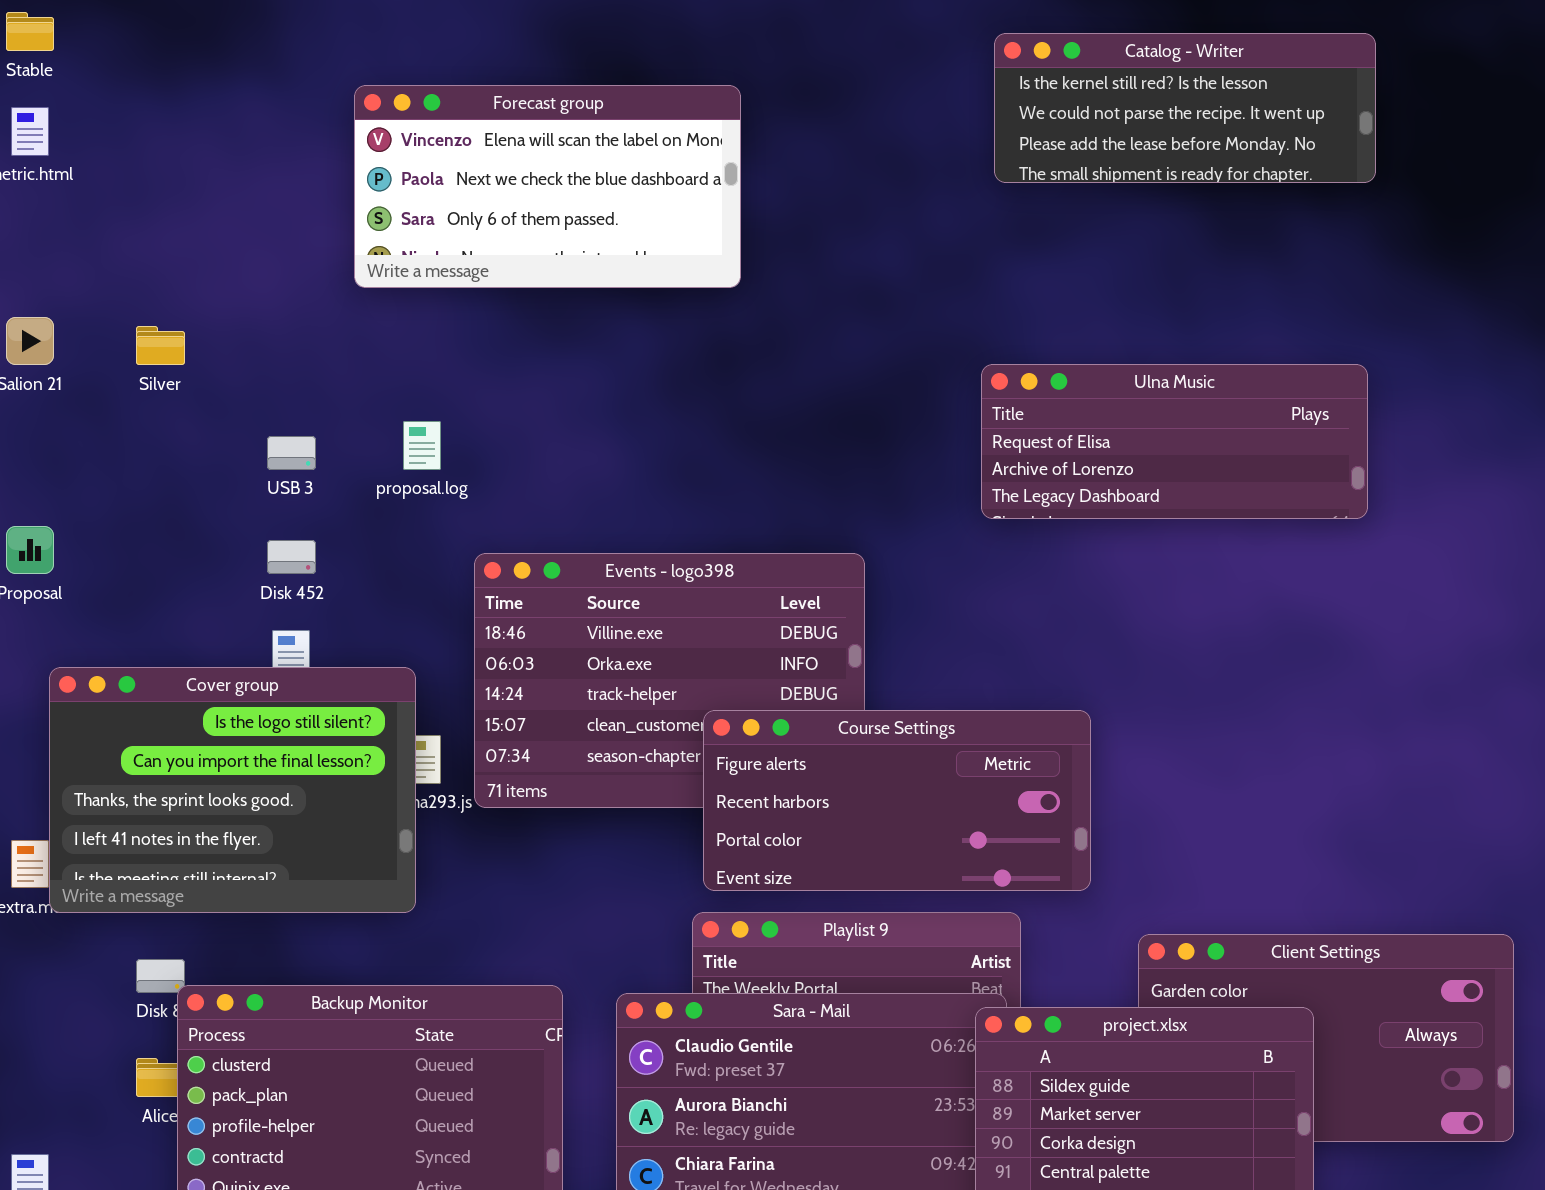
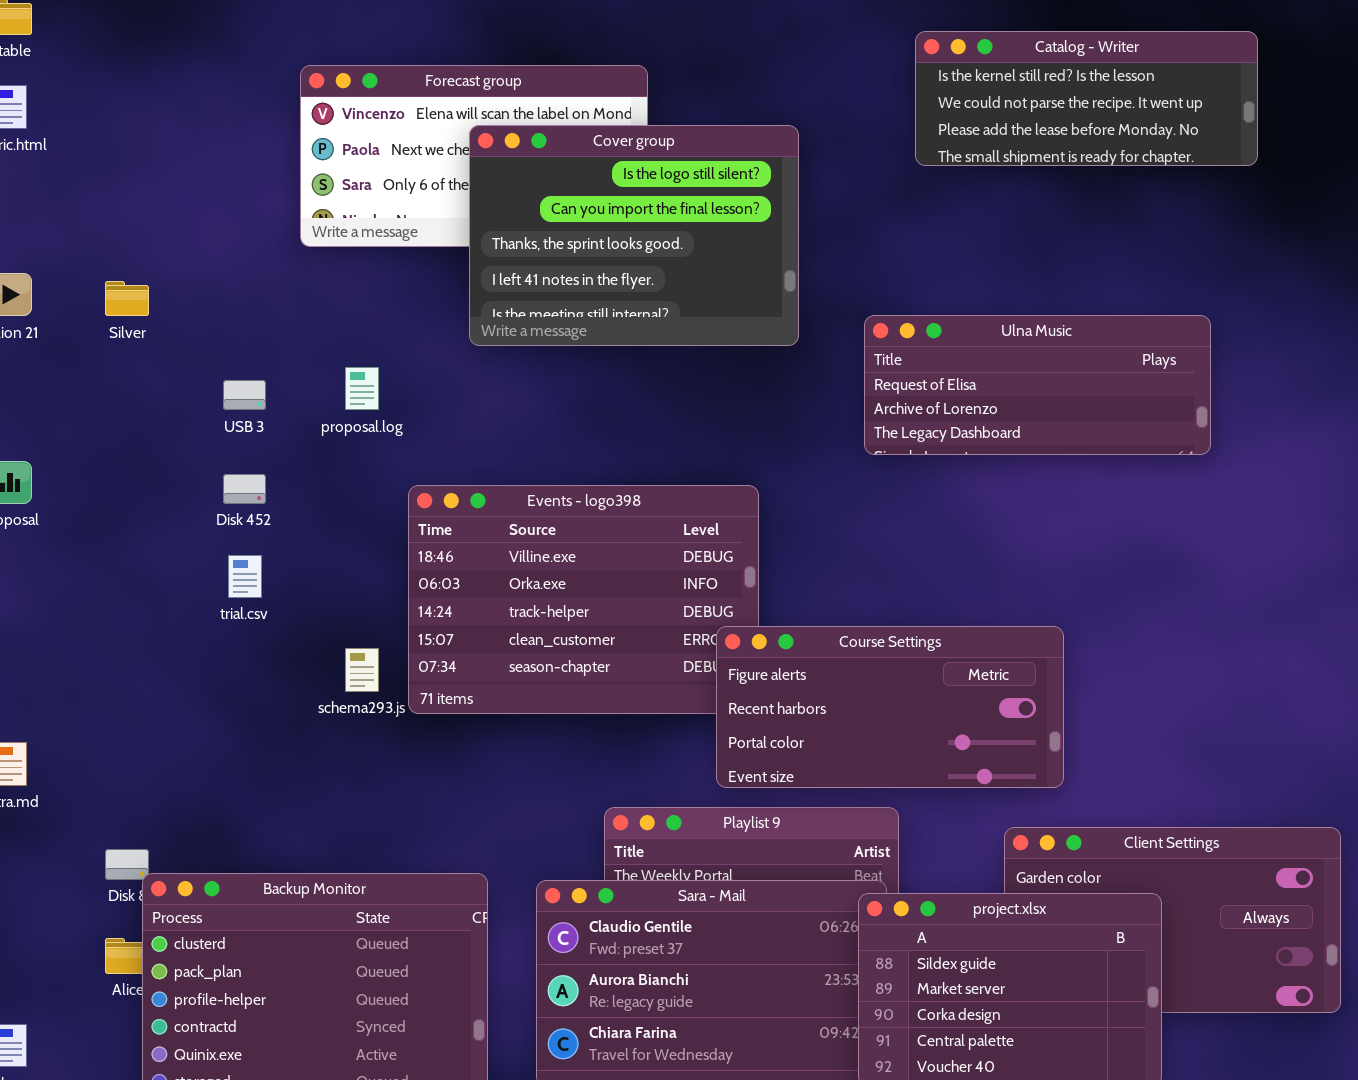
Catalog - Writer: [994,33,1376,183] -> [915,31,1258,166], moved
Cover group: [49,667,416,913] -> [469,125,799,346], moved
Course Settings: [703,710,1091,891] -> [716,626,1064,788], moved

